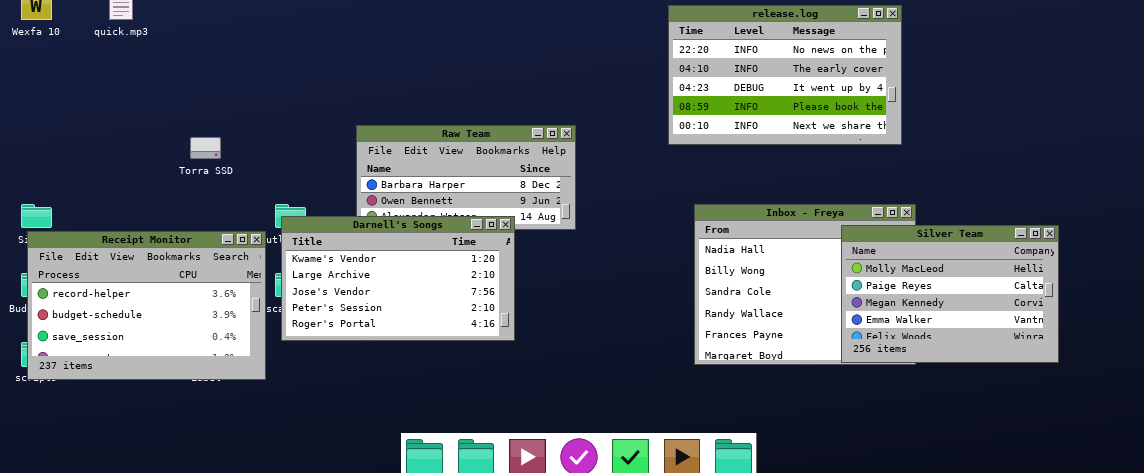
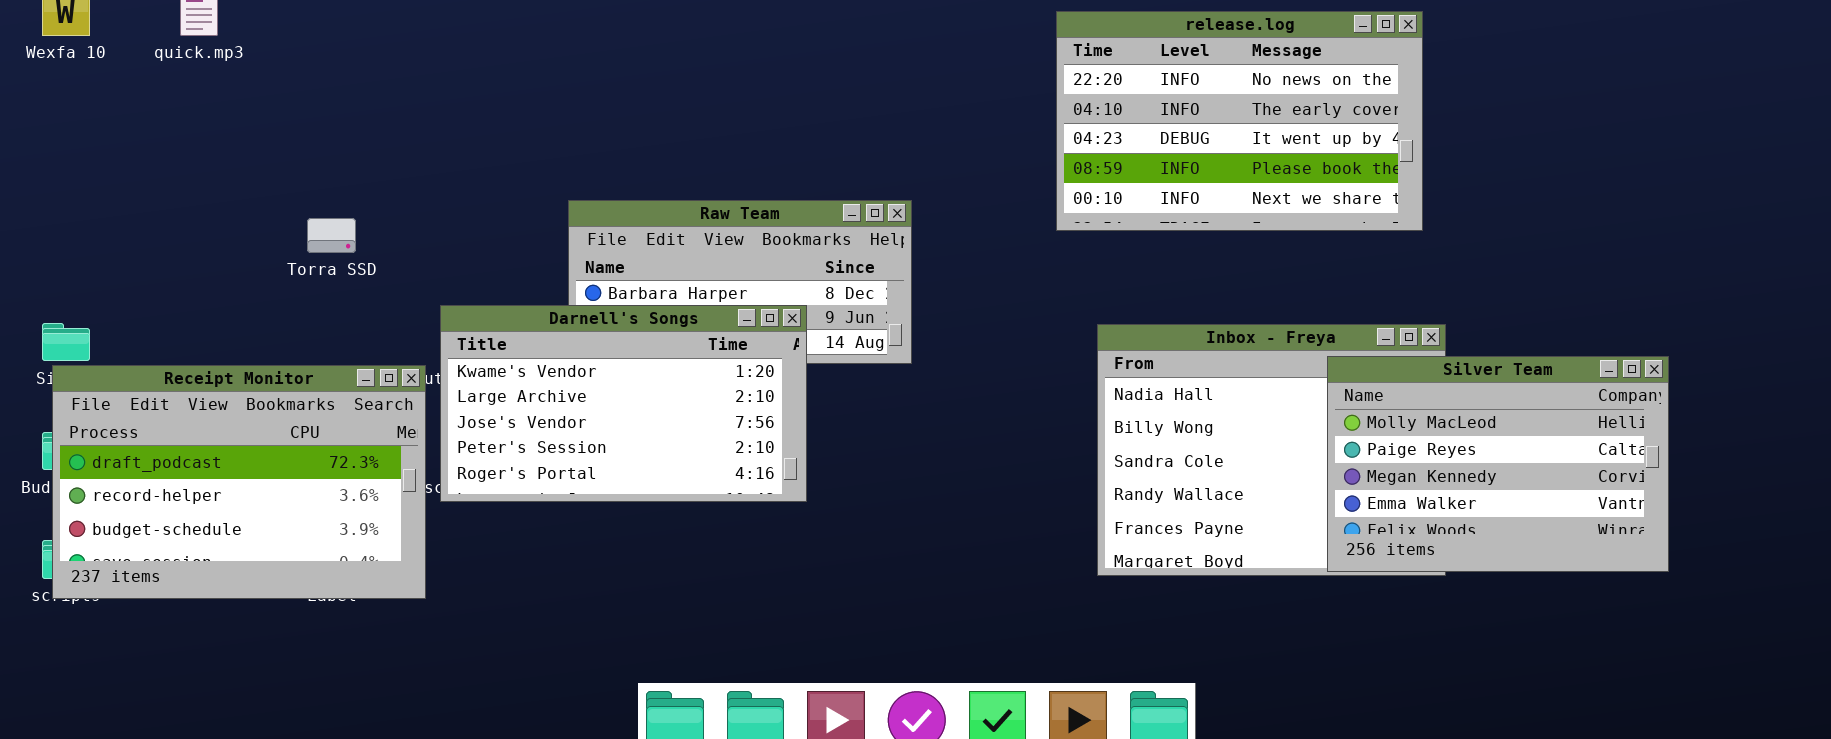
Darnell's Songs: [281,216,515,341] -> [440,305,807,502], moved
Receipt Monitor: [27,231,266,380] -> [52,365,426,599], scrolled up 1 row

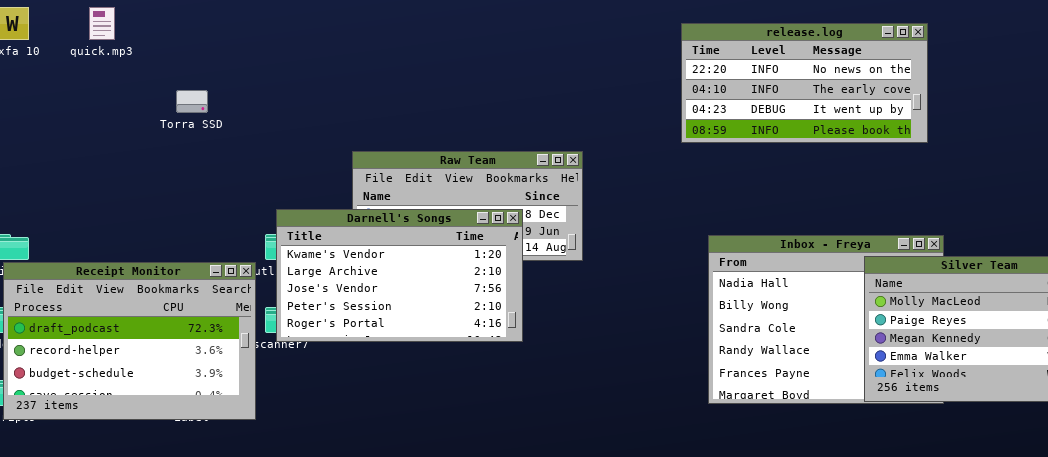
release.log: [1056,11,1423,231] -> [681,23,928,143], resized
Torra SSD: [307,218,356,253] -> [176,90,208,113], moved
Darnell's Songs: [440,305,807,502] -> [276,209,523,342], moved

